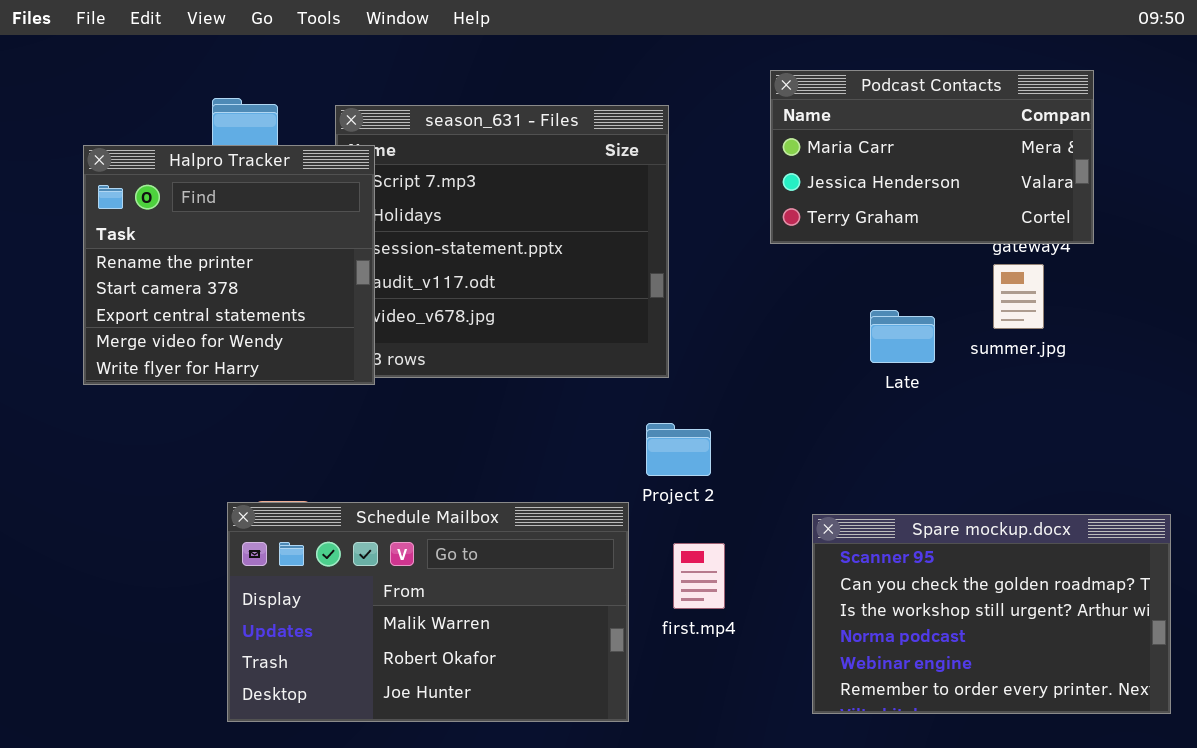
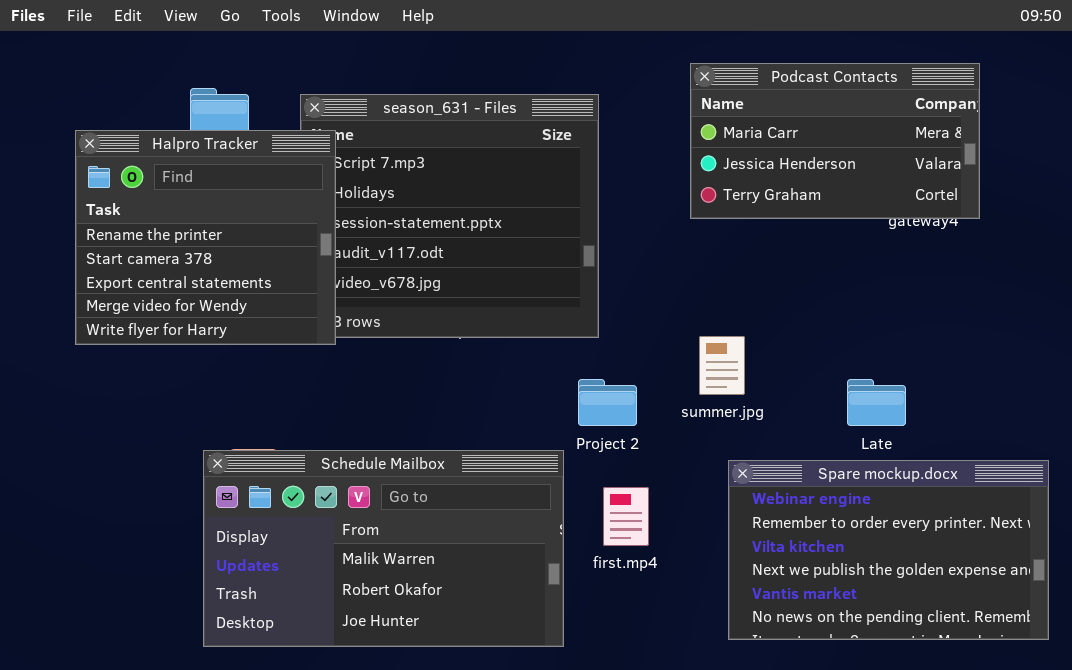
summer.jpg: [993,264,1044,329] -> [699,336,745,395], moved
Late: [870,310,935,363] -> [847,379,906,426], moved
Spare mockup.docx: [812,514,1171,714] -> [728,460,1049,640], scrolled down 4 rows

